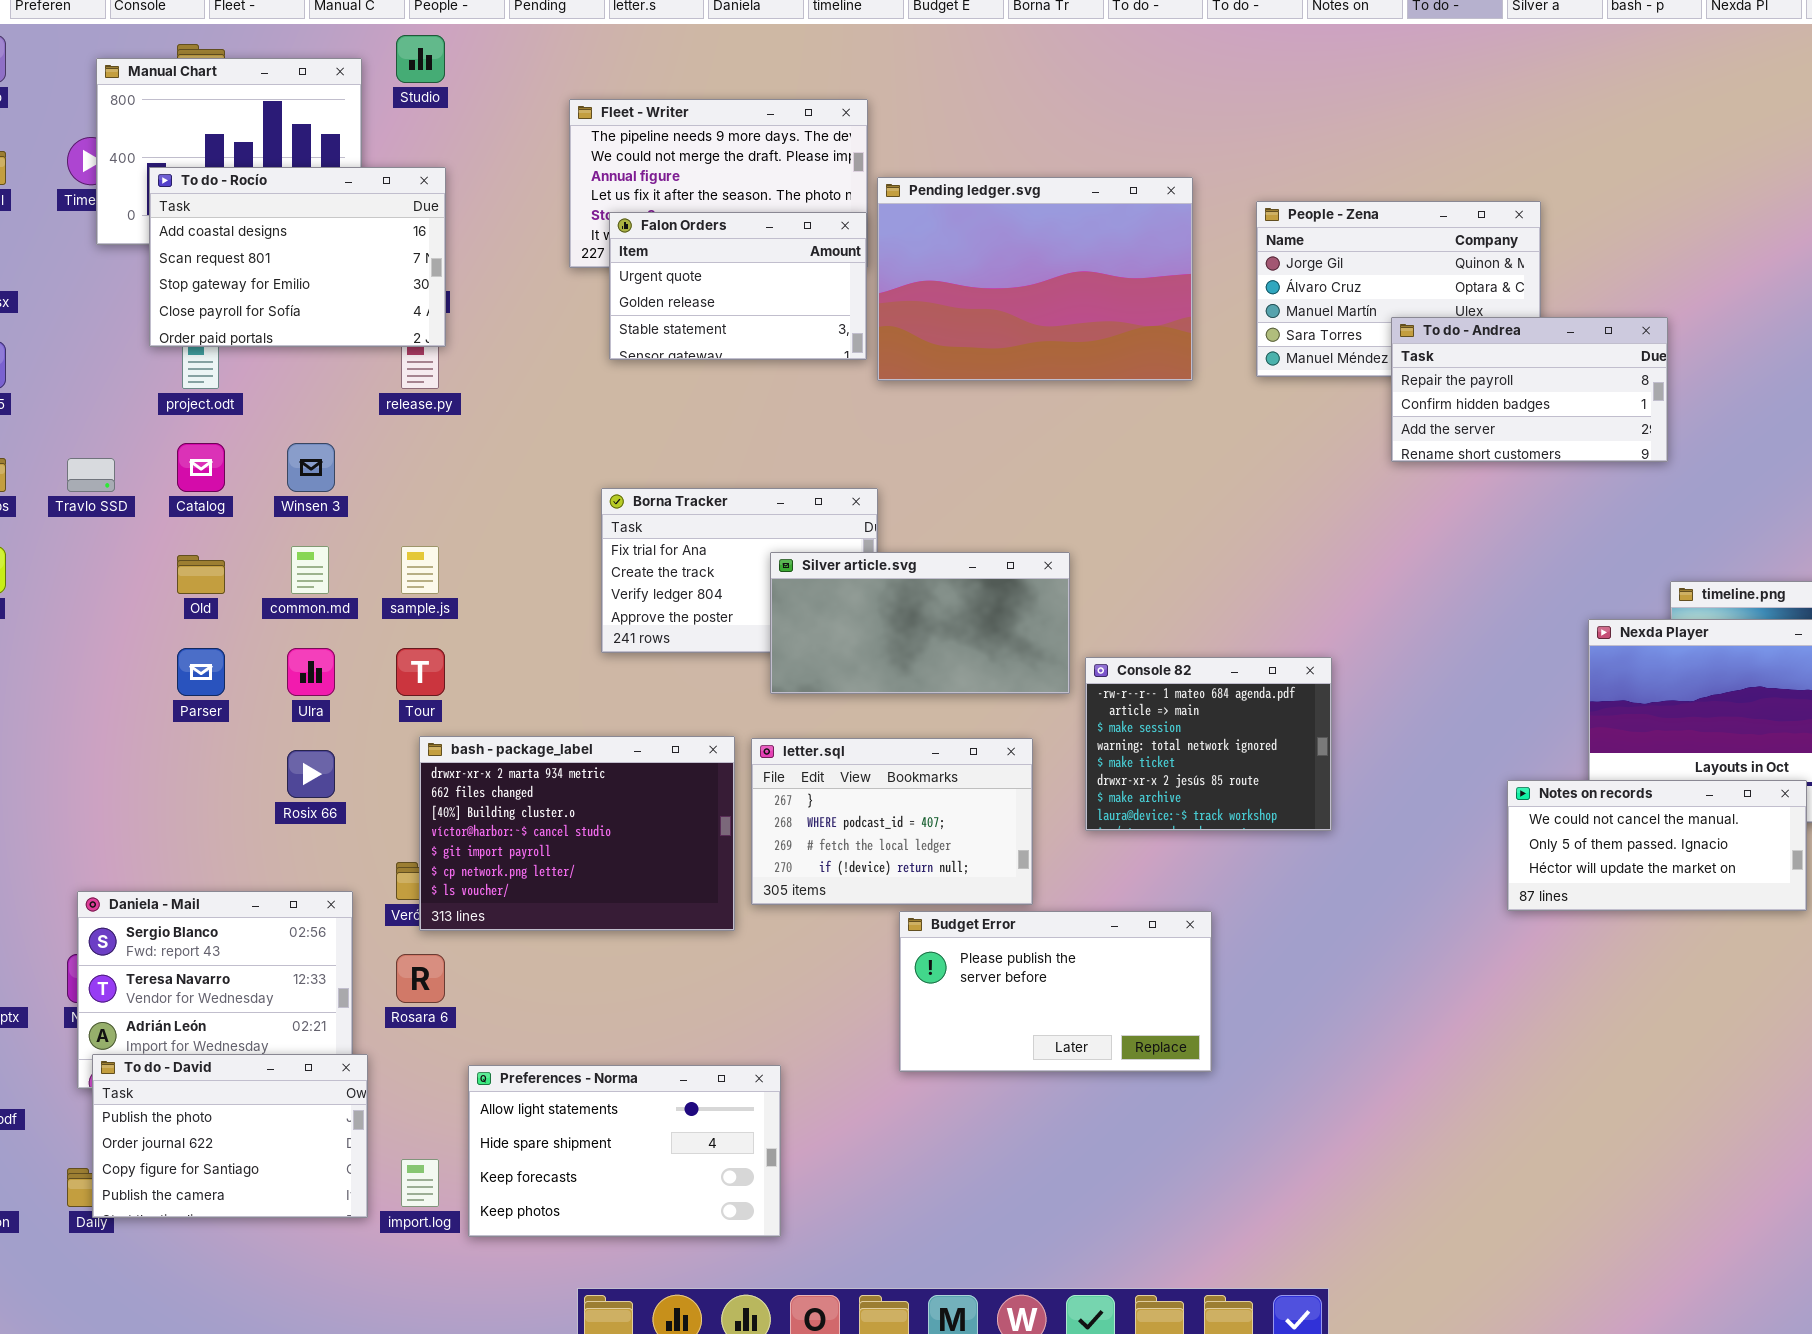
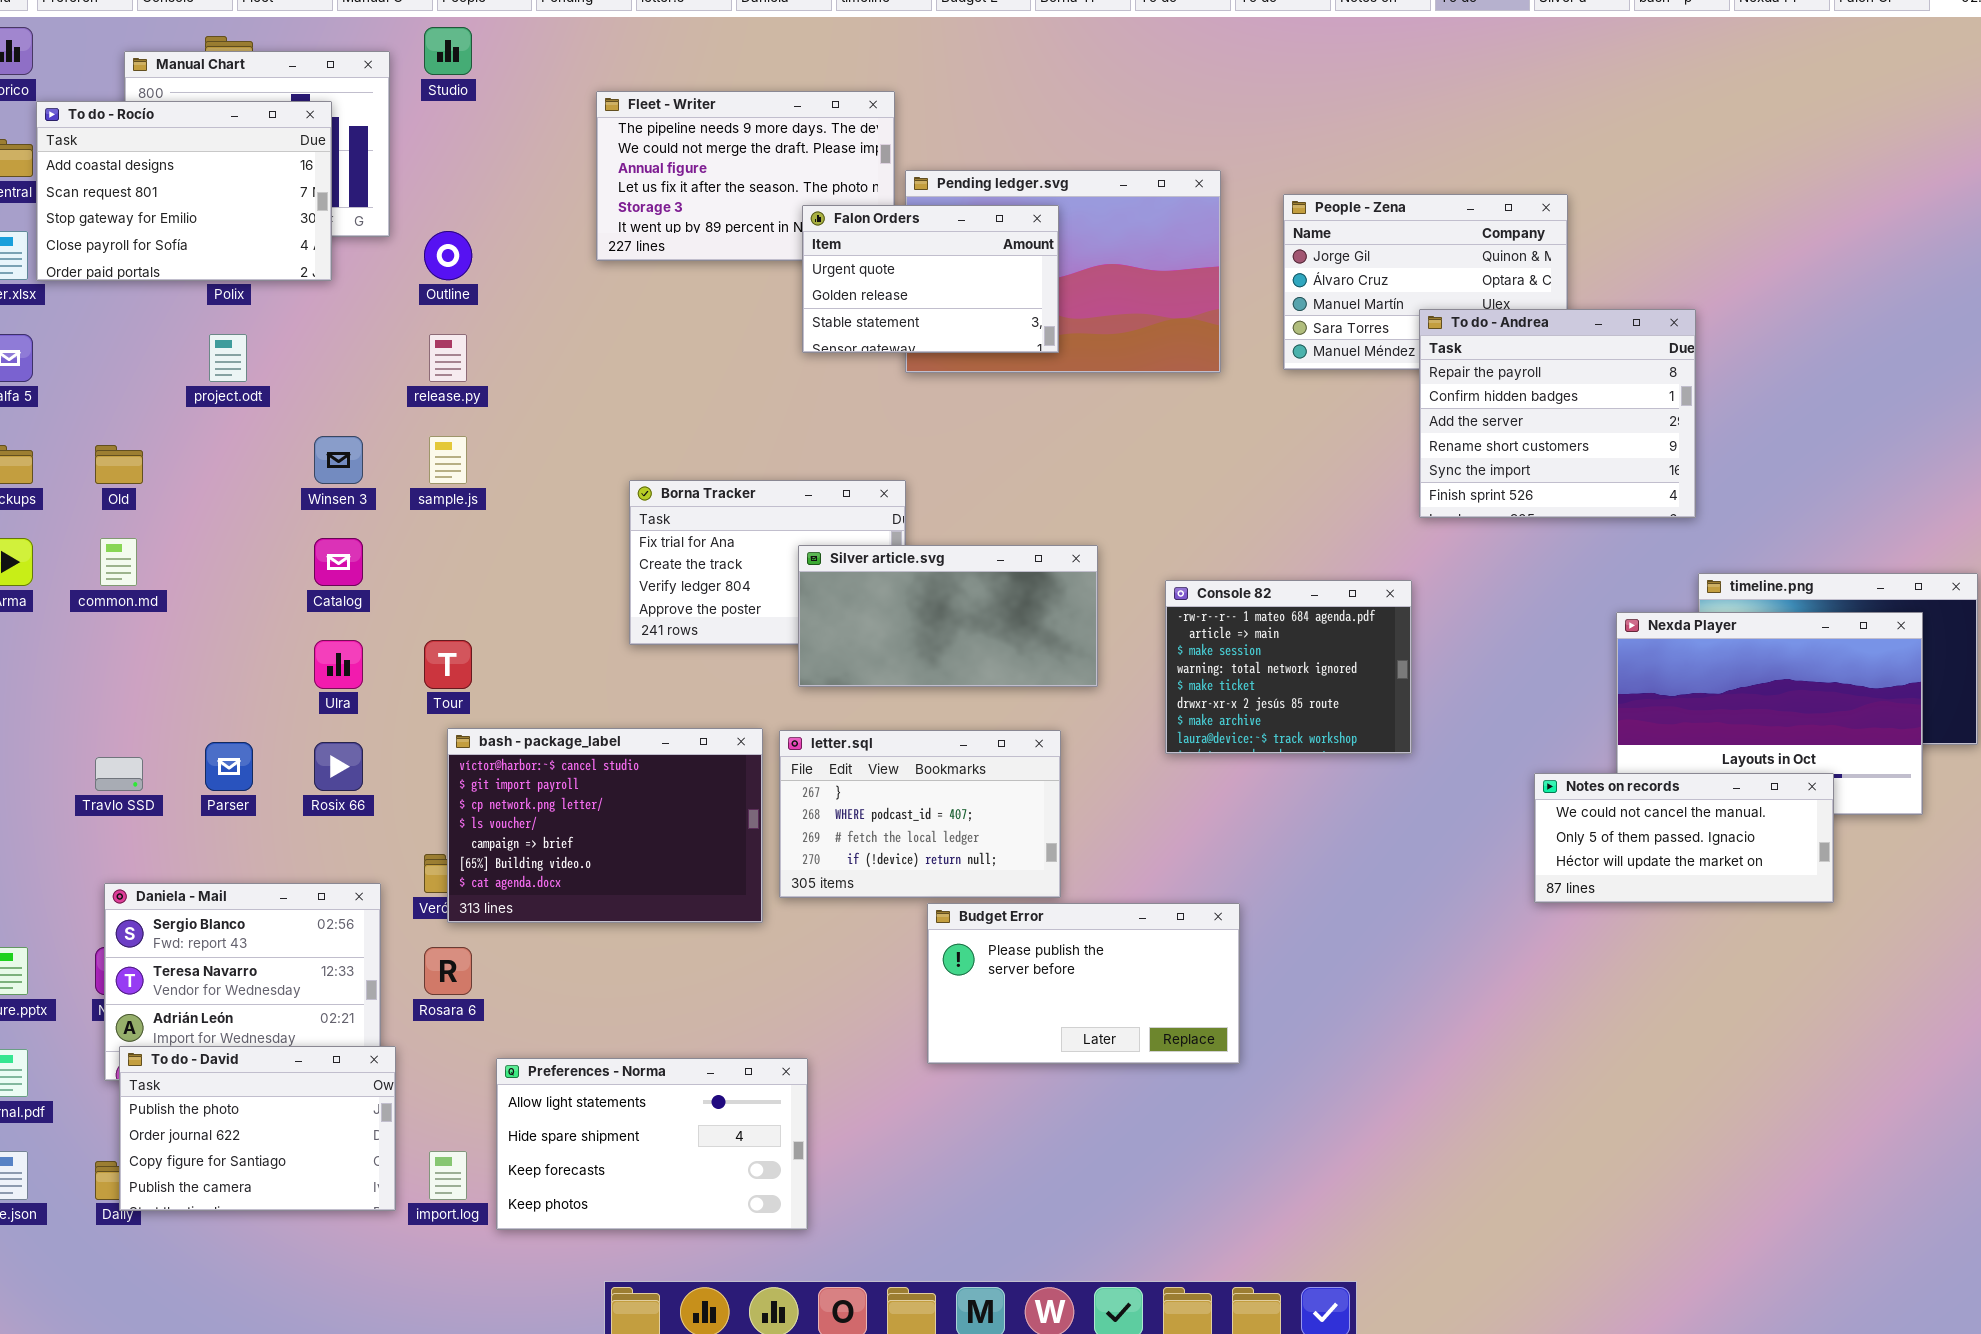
To do - Rocío: [149,167,446,347] -> [36,101,332,281], moved
Falon Orders: [609,212,867,360] -> [802,205,1059,353], moved
To do - Andrea: [1391,317,1668,462] -> [1419,309,1696,518], resized
Catalog: [177,443,225,492] -> [314,538,363,586], moved
Travlo SSD: [67,458,115,492] -> [95,757,143,791], moved
common.md: [291,546,329,594] -> [100,538,137,586], moved
sample.js: [401,546,439,594] -> [429,436,467,484], moved
Old: [177,555,225,594] -> [95,445,143,484], moved
Parser: [177,648,225,696] -> [205,742,253,791], moved
Console 82: [1085,657,1332,831] -> [1165,580,1412,754], moved
bash - package_label: [419,736,735,931] -> [447,728,763,923], scrolled down 3 rows

